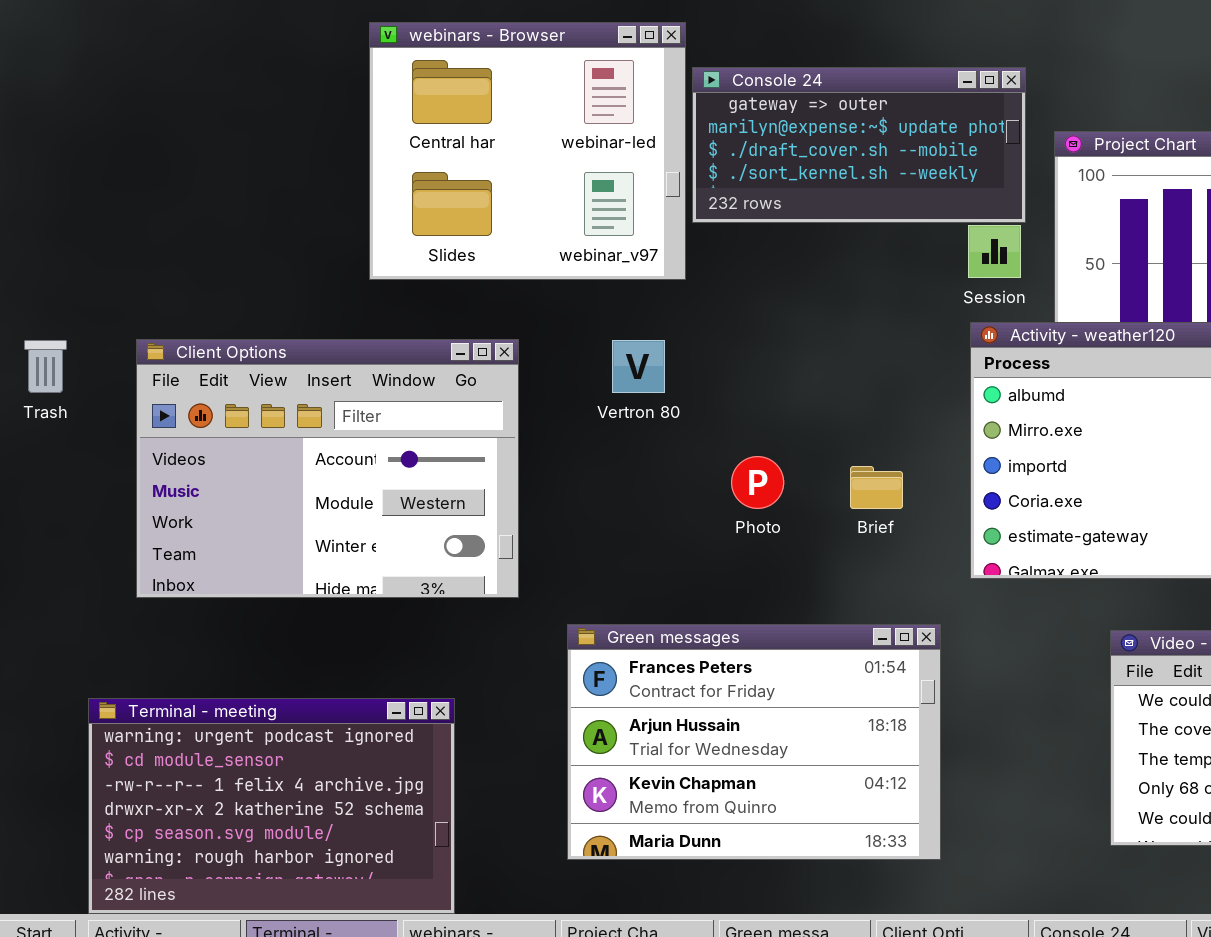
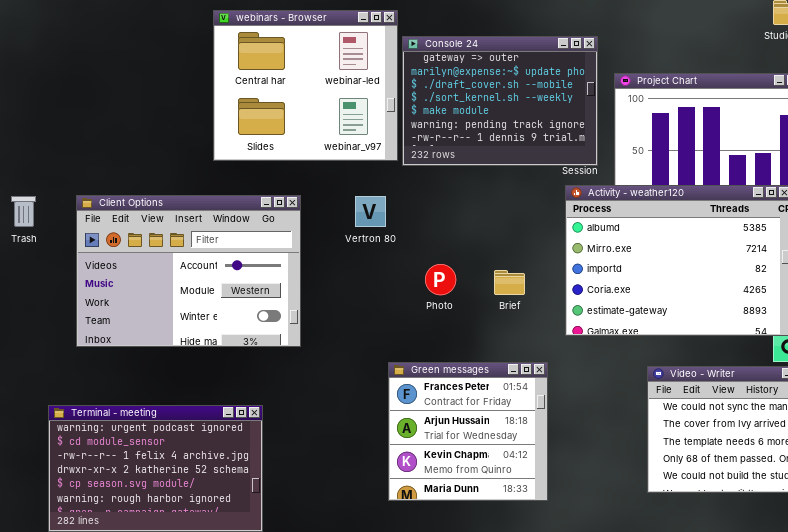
Console 24: [692,67,1026,223] -> [402,36,598,166], resized
Green messages: [567,624,941,860] -> [388,362,548,501], resized

